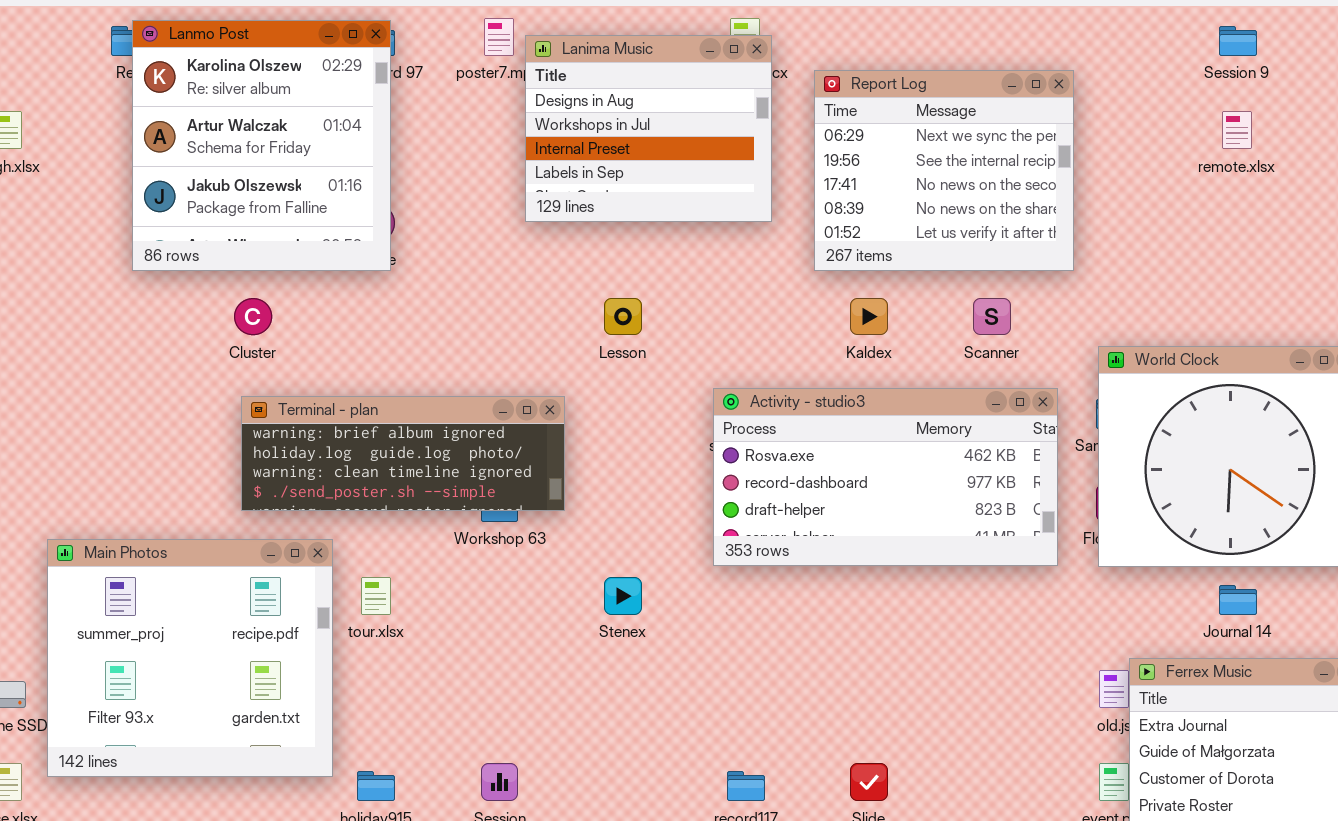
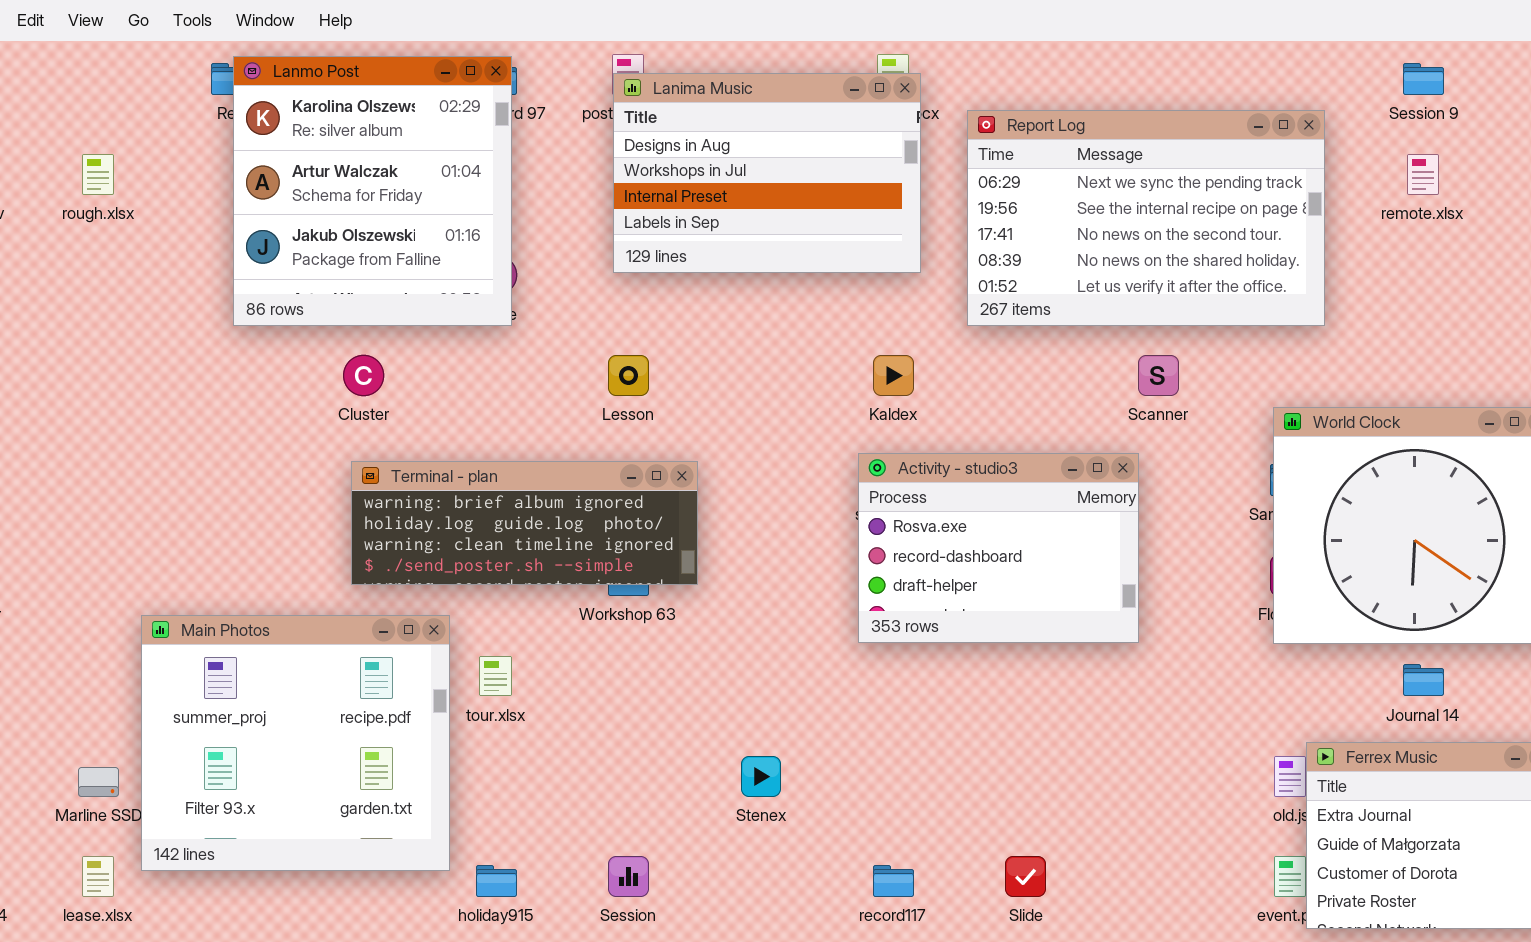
Lanima Music: [525,35,772,222] -> [613,73,921,273], resized
Report Log: [814,70,1074,271] -> [967,110,1325,326], resized
Lesson: [604,298,642,335] -> [608,355,649,396], moved
Kaldex: [850,298,888,335] -> [873,355,914,396], moved
Activity - studio3: [713,388,1058,566] -> [858,453,1139,643], resized
Stenex: [604,577,642,615] -> [741,756,781,797], moved

